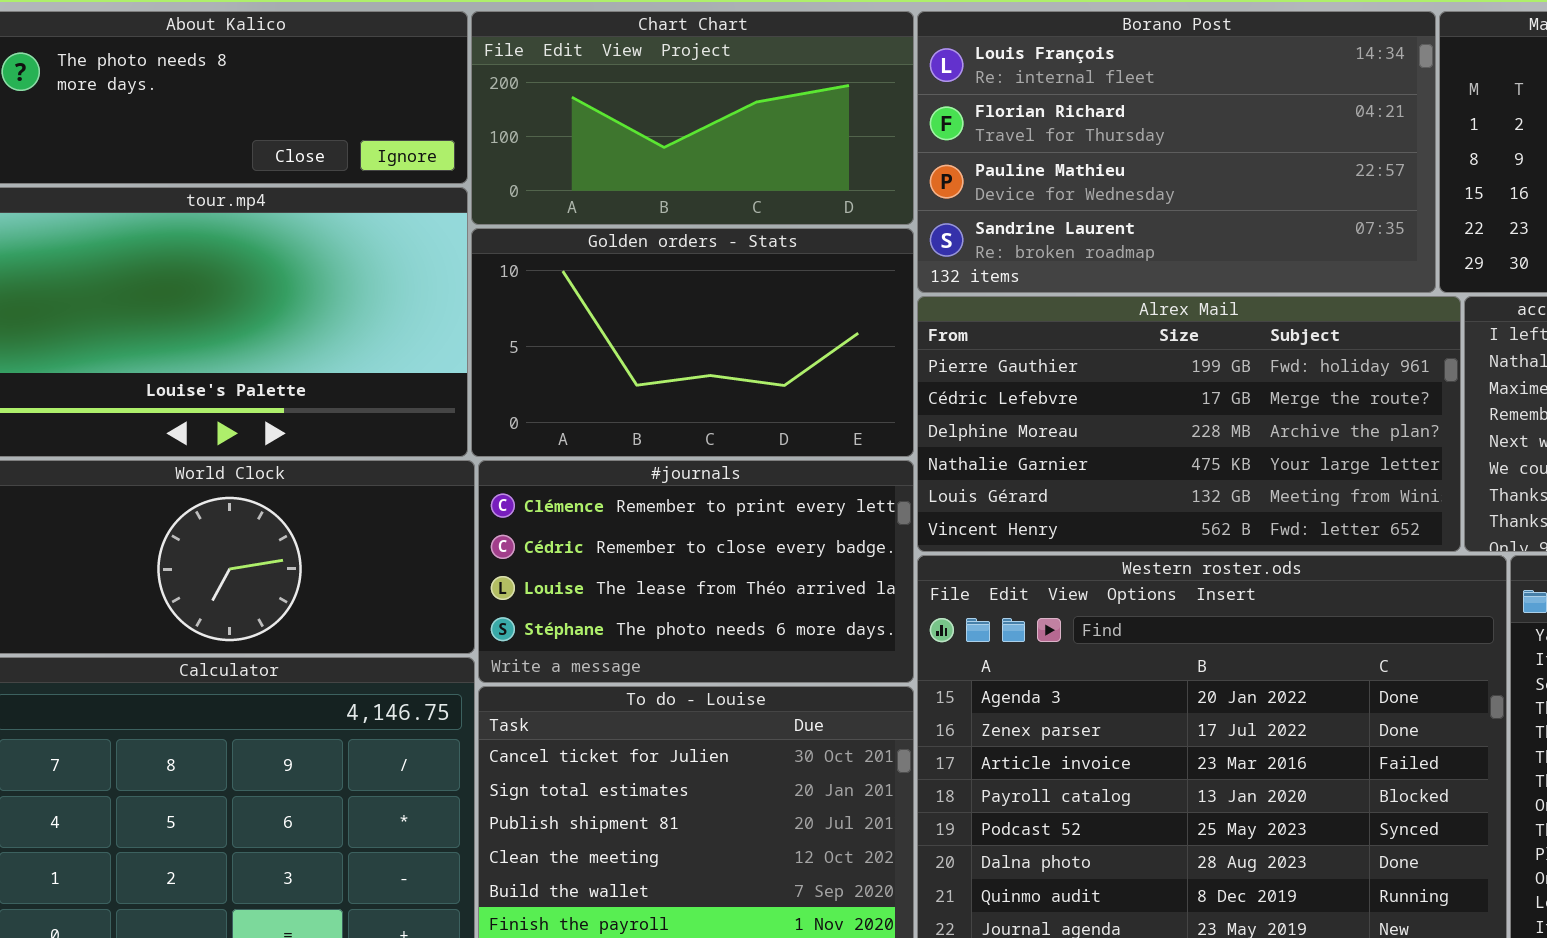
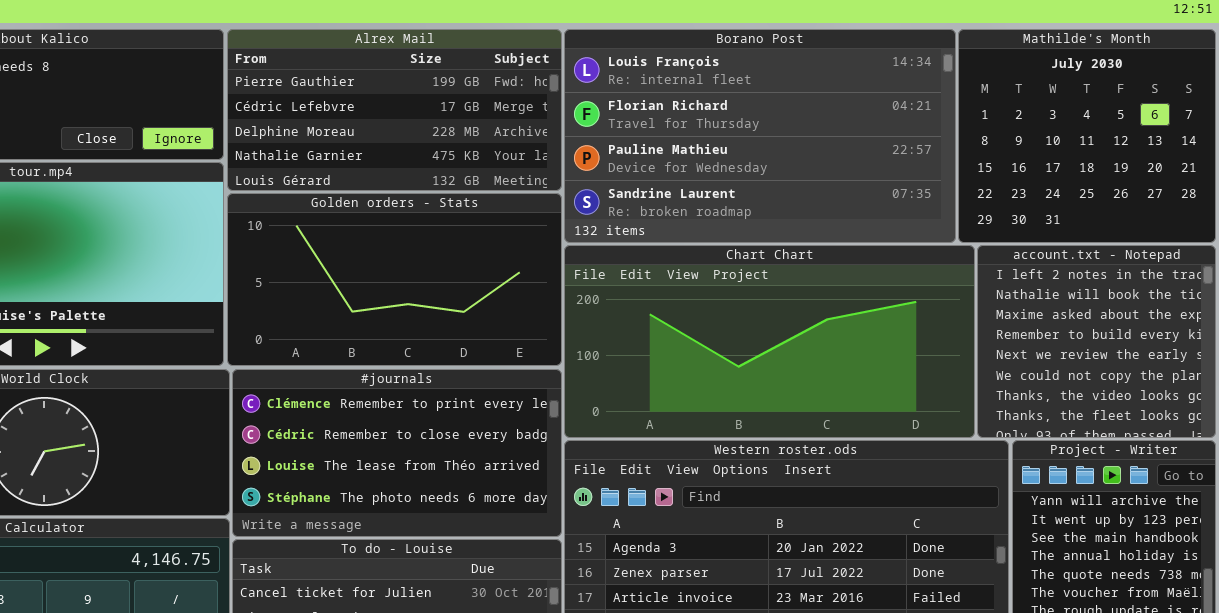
Chart Chart: [471,11,914,225] -> [564,245,975,438], moved, resized
Alrex Mail: [917,296,1461,552] -> [227,29,562,191], moved, resized

